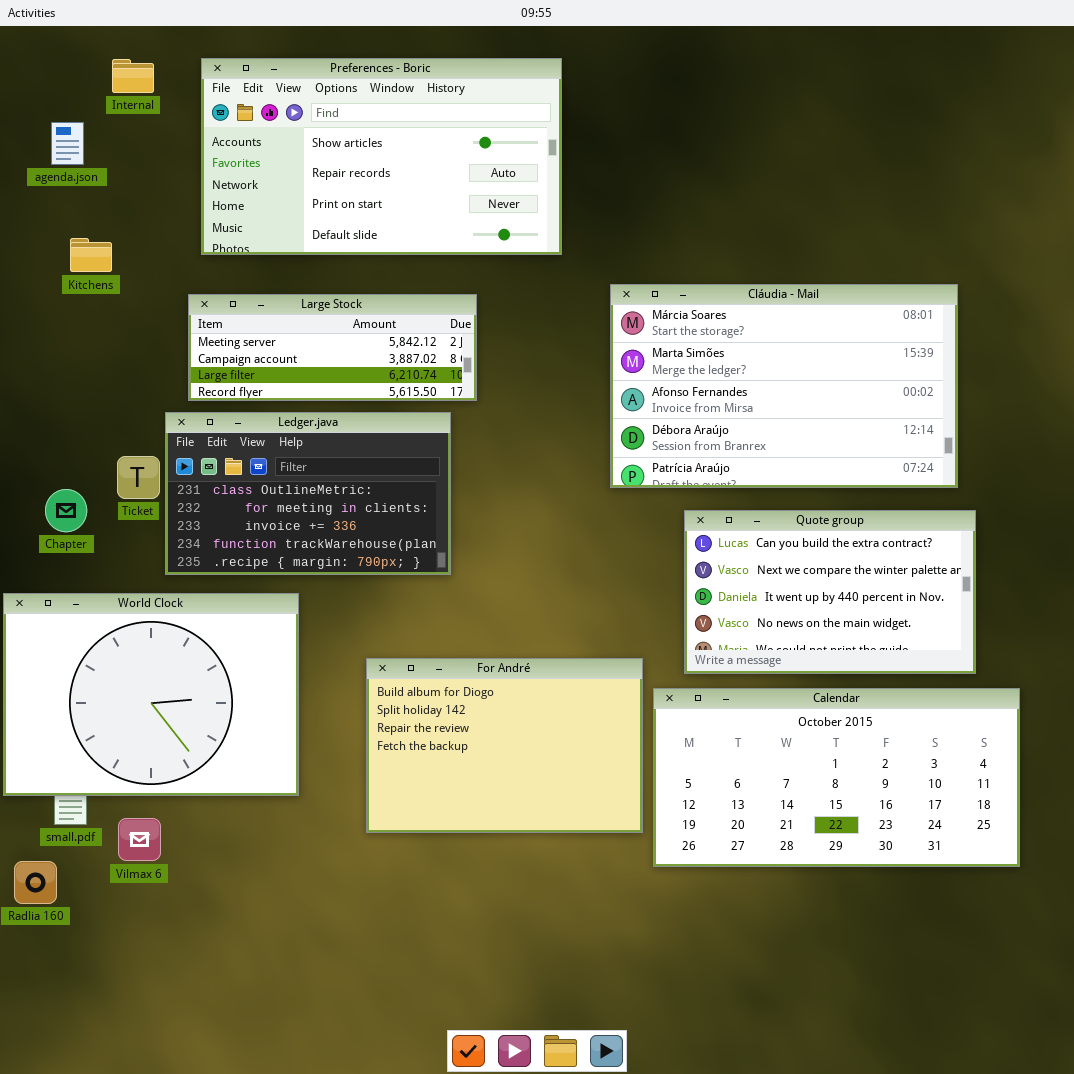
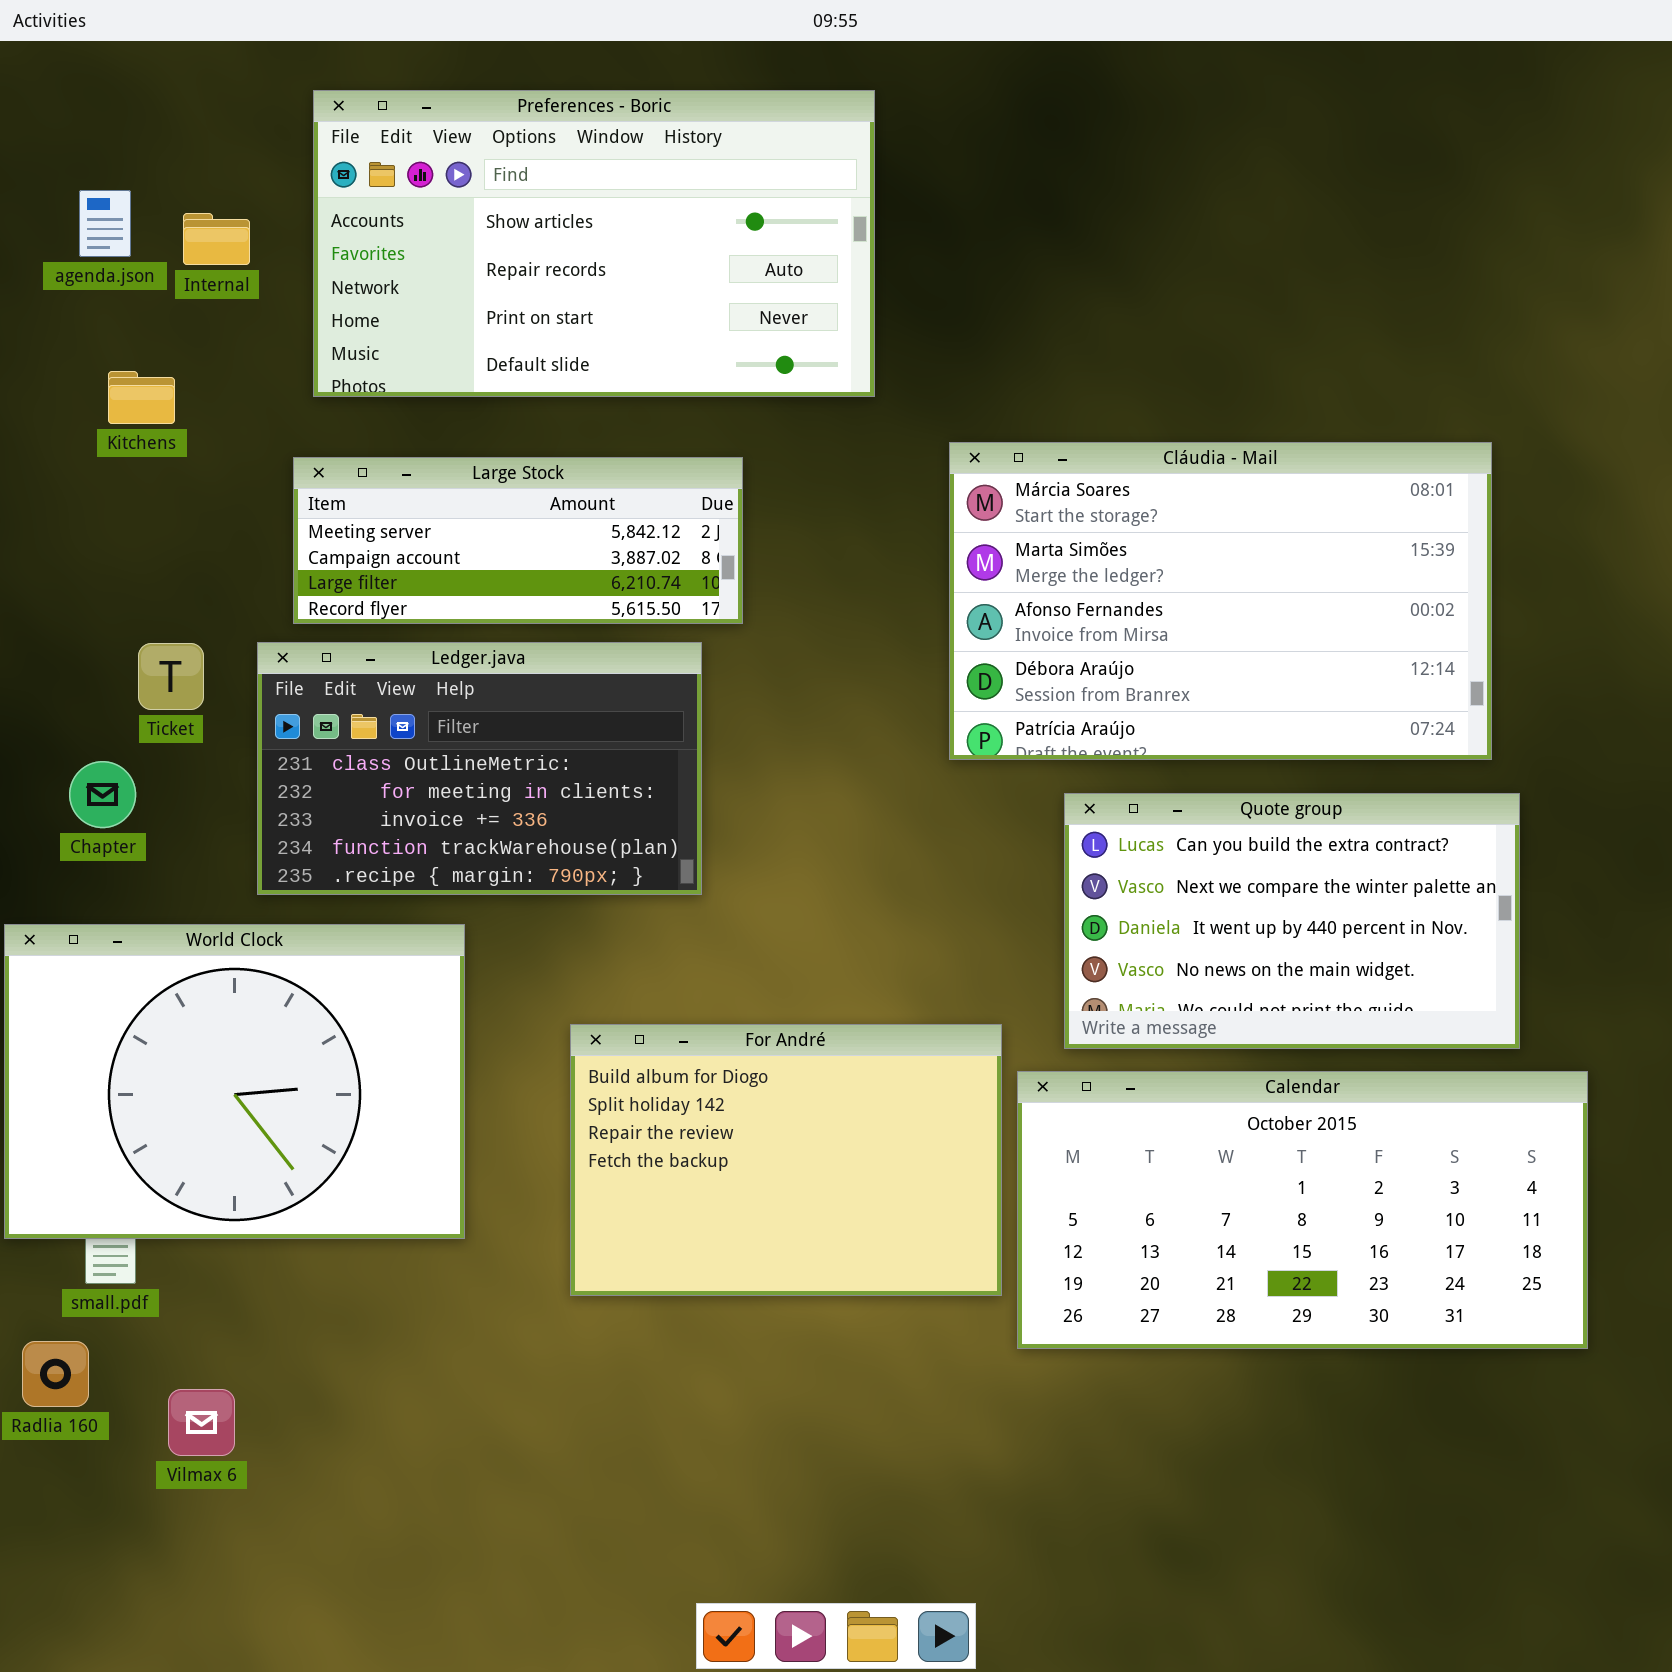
Internal: [112,59,154,93] -> [183,213,250,265], moved
Ticket: [117,456,160,499] -> [138,643,204,710], moved
Vilmax 6: [118,818,161,861] -> [168,1389,235,1456], moved

